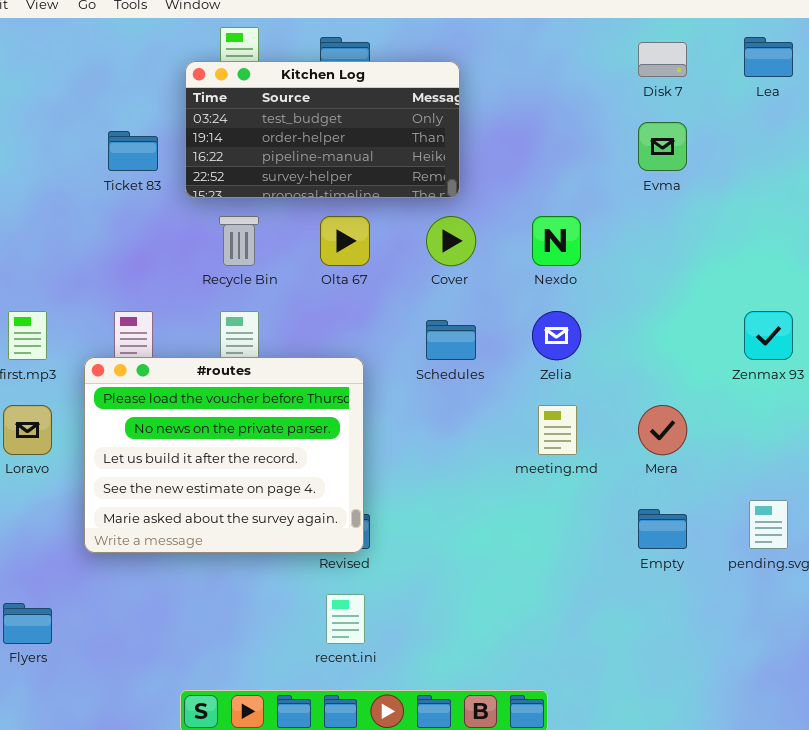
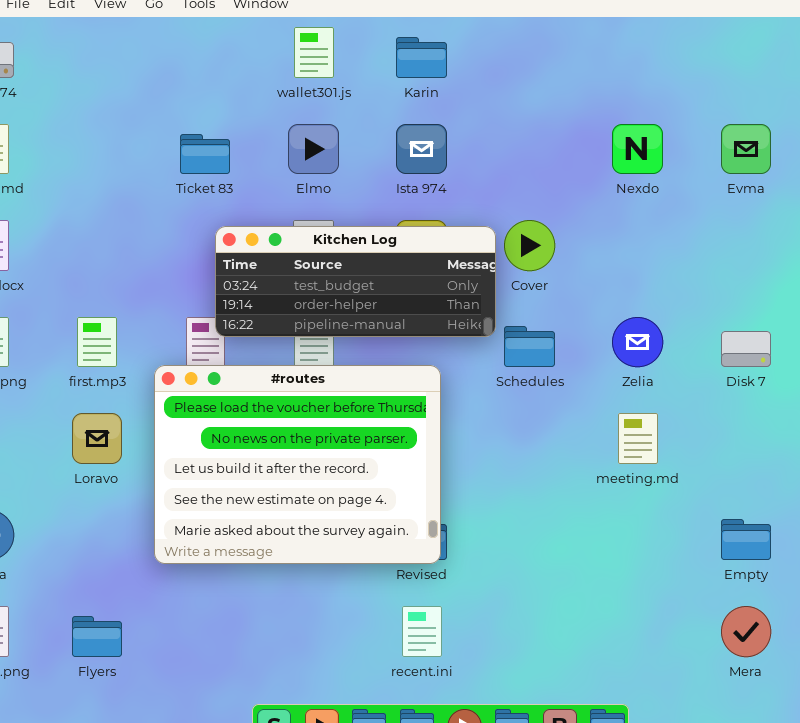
Disk 7: [638,42,687,77] -> [721,331,771,367], moved
Kitchen Log: [185,61,460,198] -> [215,226,496,337], moved, resized
Nexdo: [532,216,581,266] -> [612,124,663,174], moved
Mera: [638,405,687,455] -> [721,606,771,657], moved

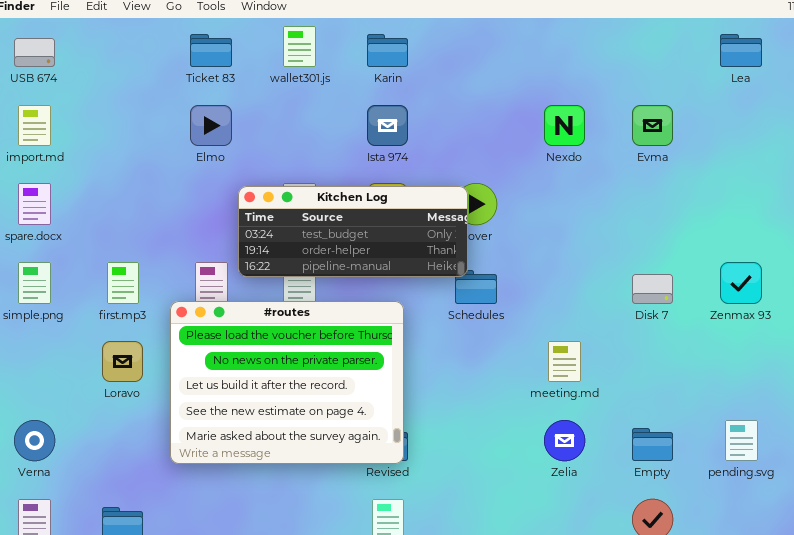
Elmo: [288,124,339,174] -> [190,105,232,146], moved
Ticket 83: [180,134,230,174] -> [190,34,232,67], moved
Kitchen Log: [215,226,496,337] -> [238,186,468,277], moved
Zelia: [612,317,663,367] -> [544,420,585,461], moved

